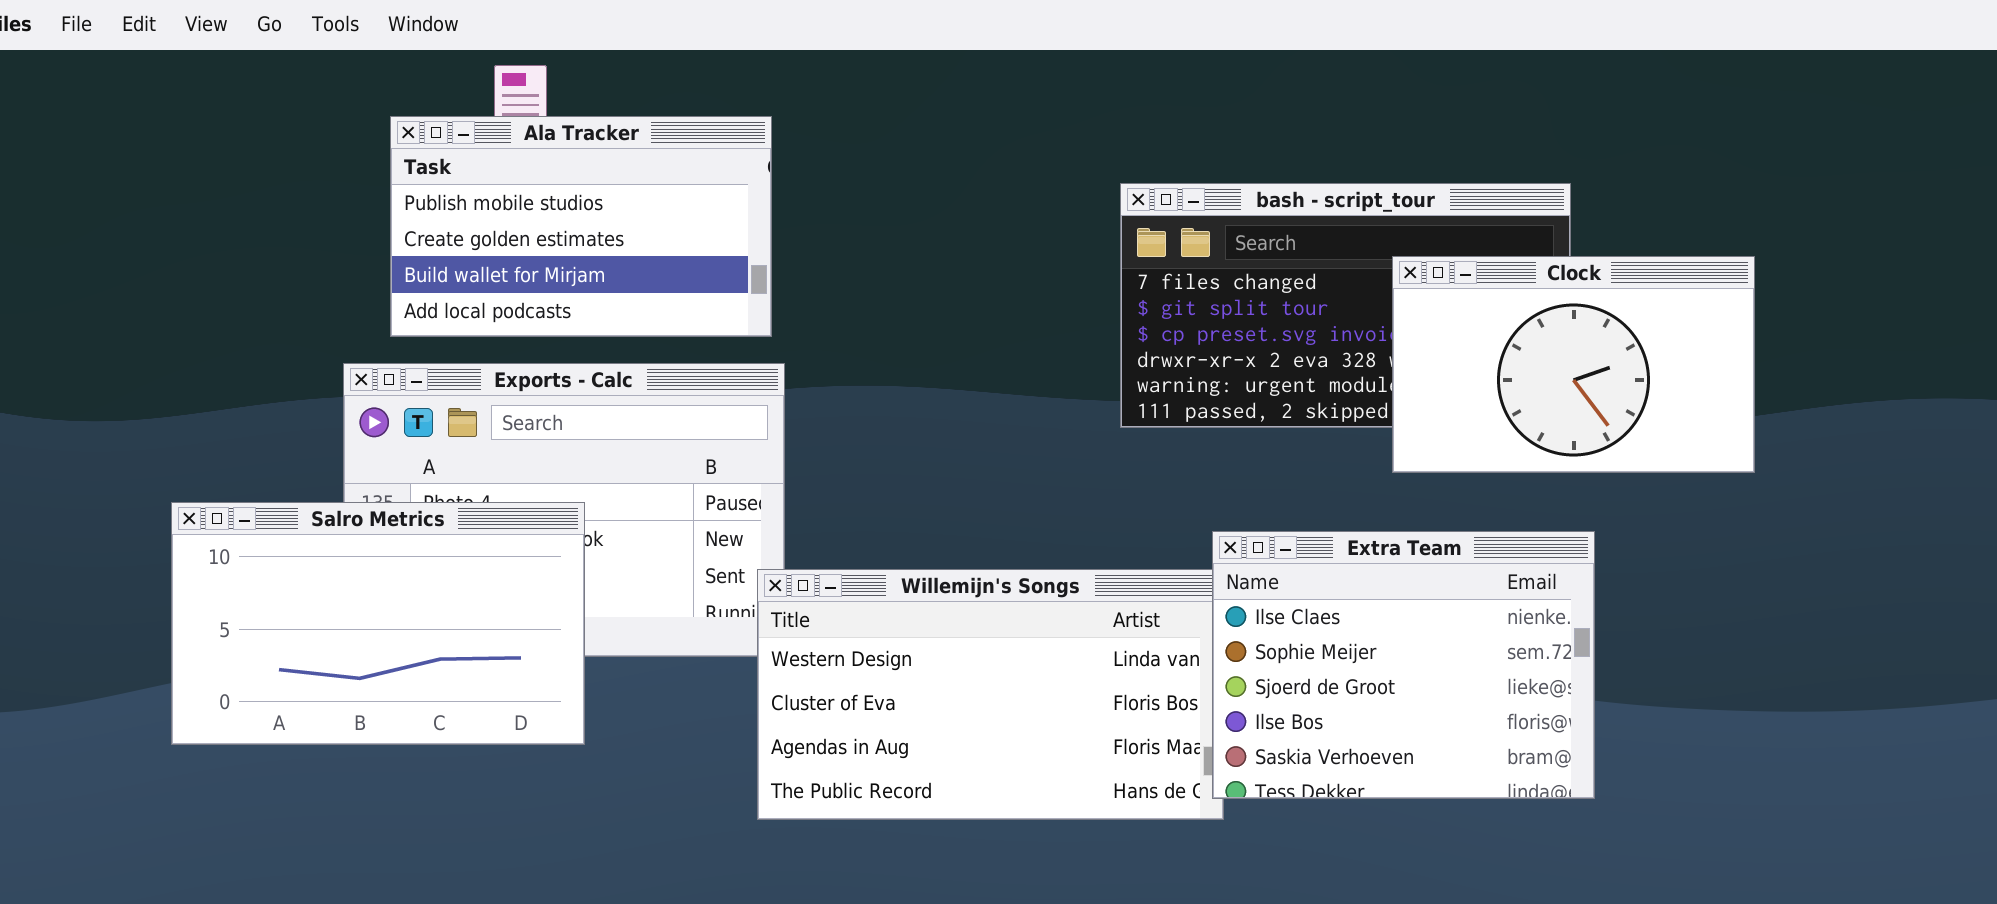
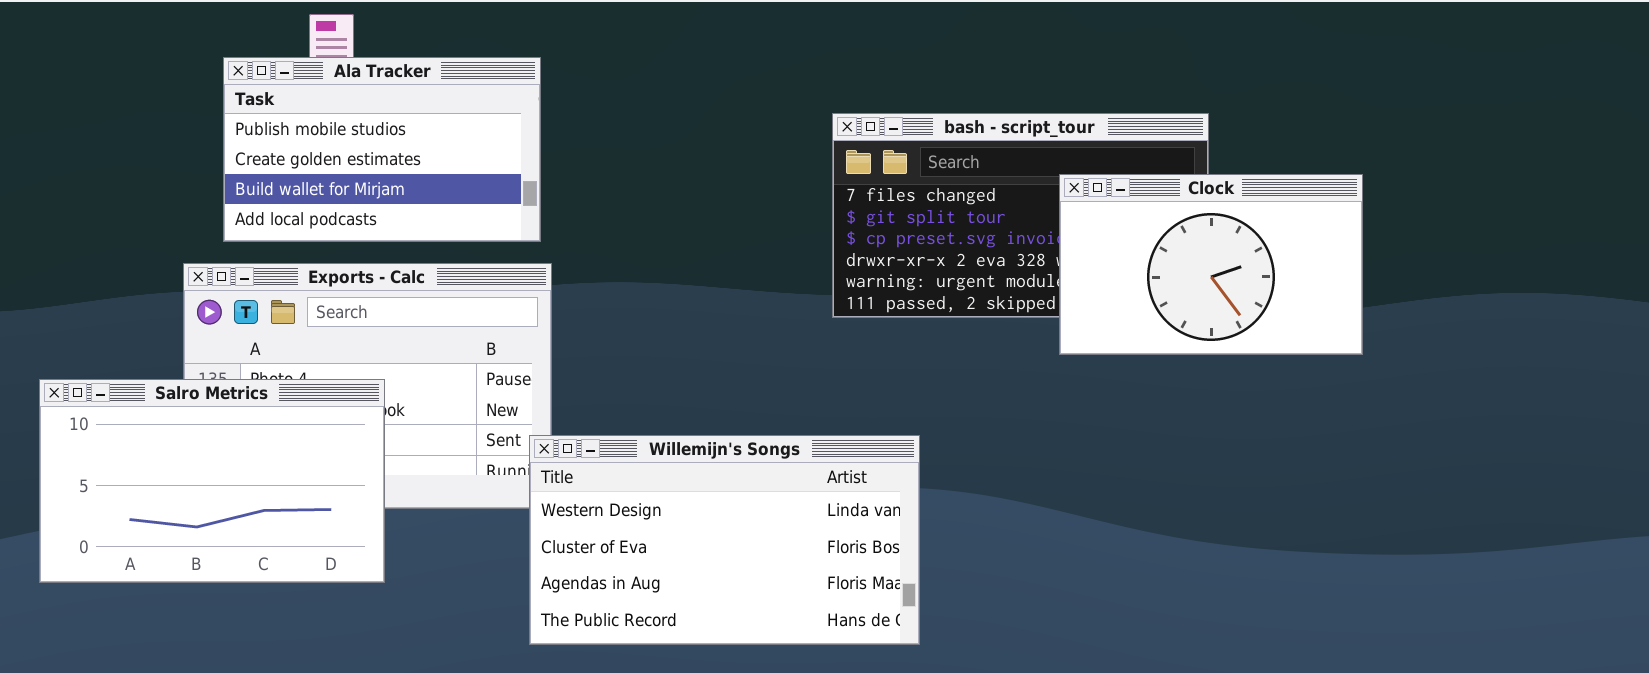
Extra Team: [1212,531,1595,799] -> none, closed

